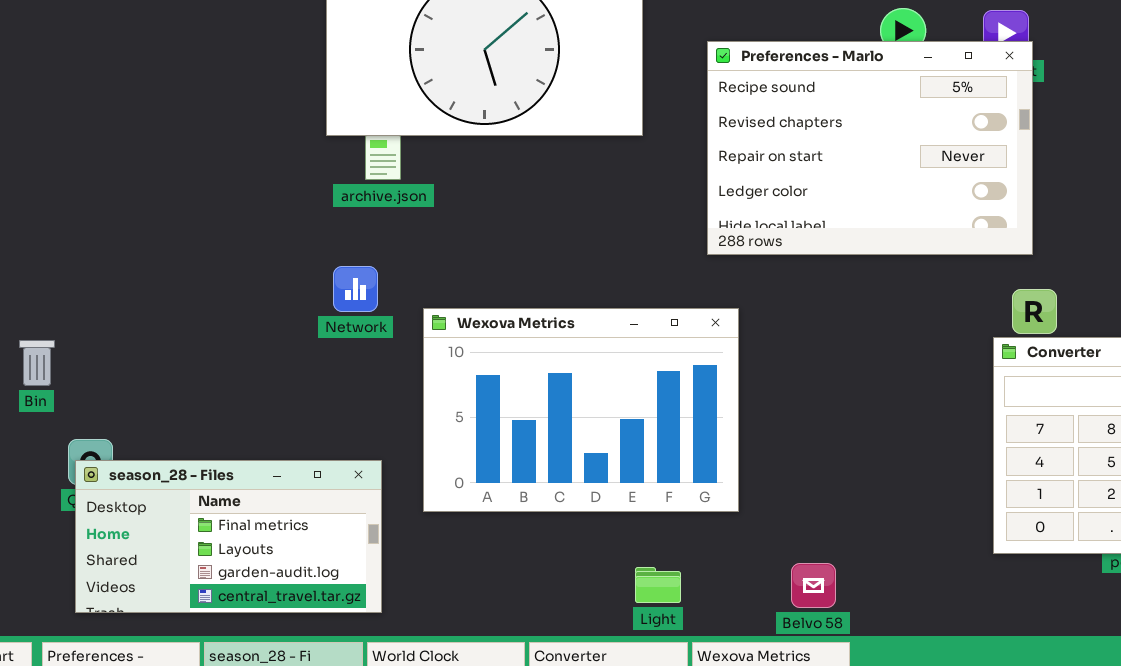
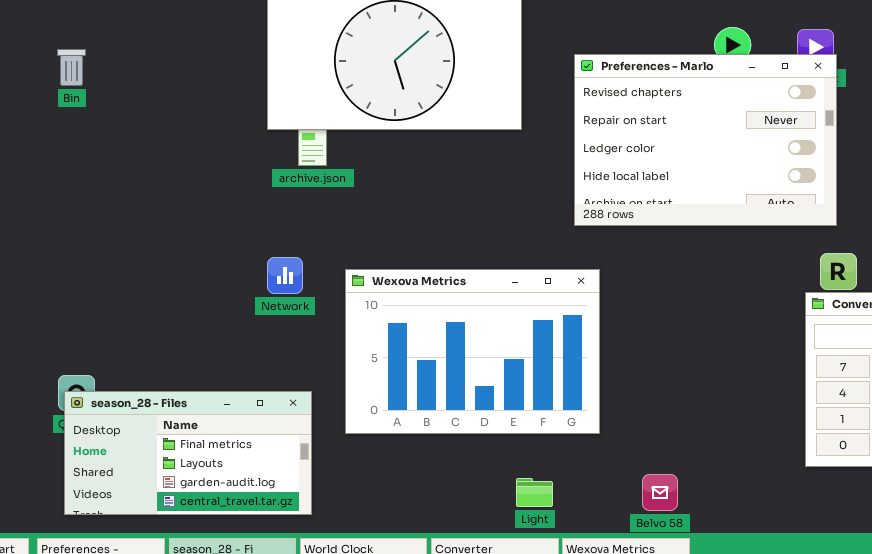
Preferences - Marlo: [707,41,1033,255] -> [574,54,837,226], scrolled down 1 row
Network: [333,266,378,312] -> [267,257,303,294], moved
Bin: [19,340,55,386] -> [57,49,86,86], moved

